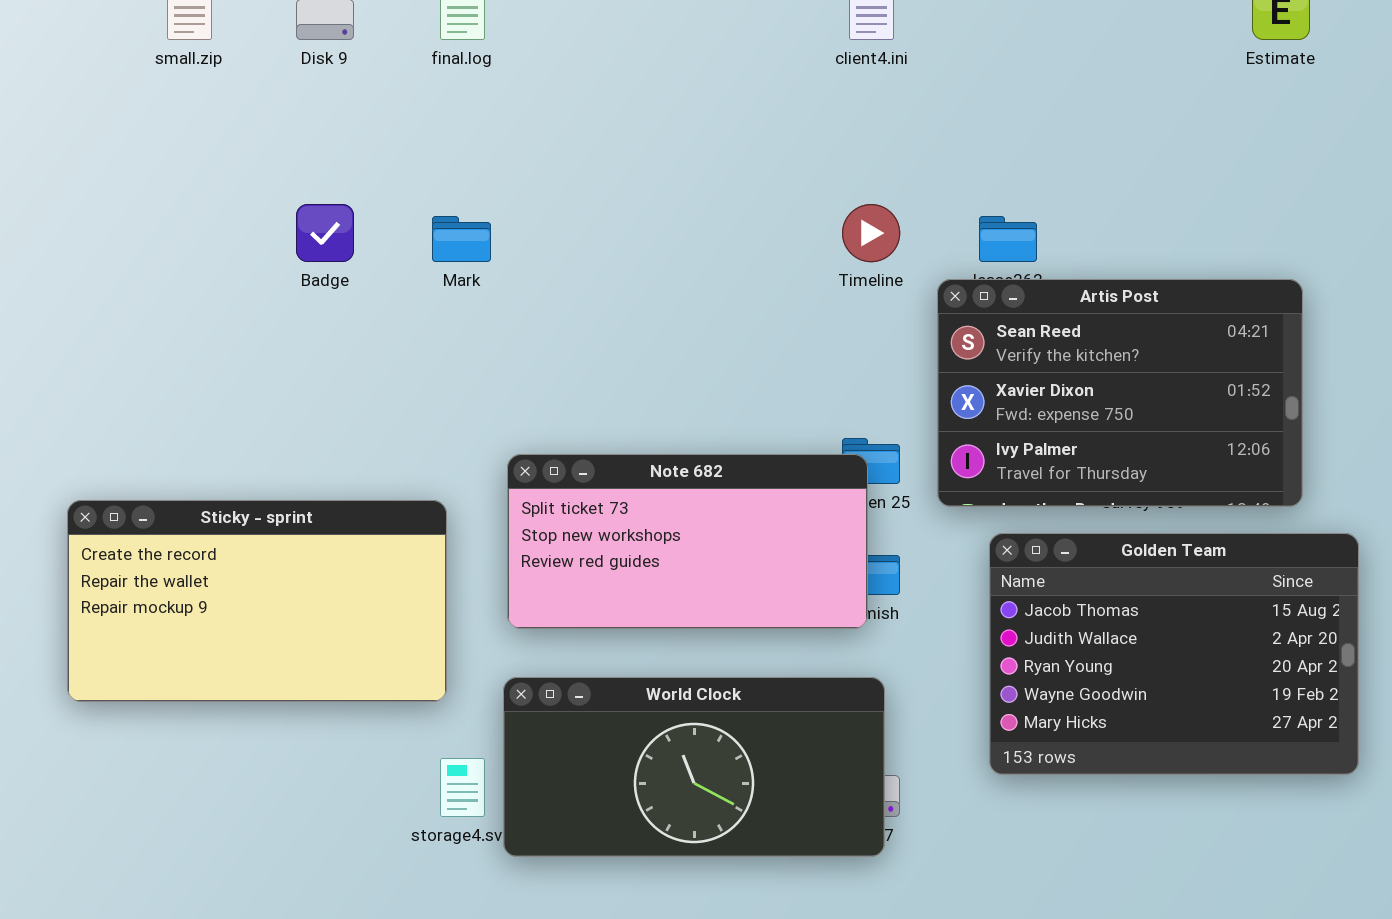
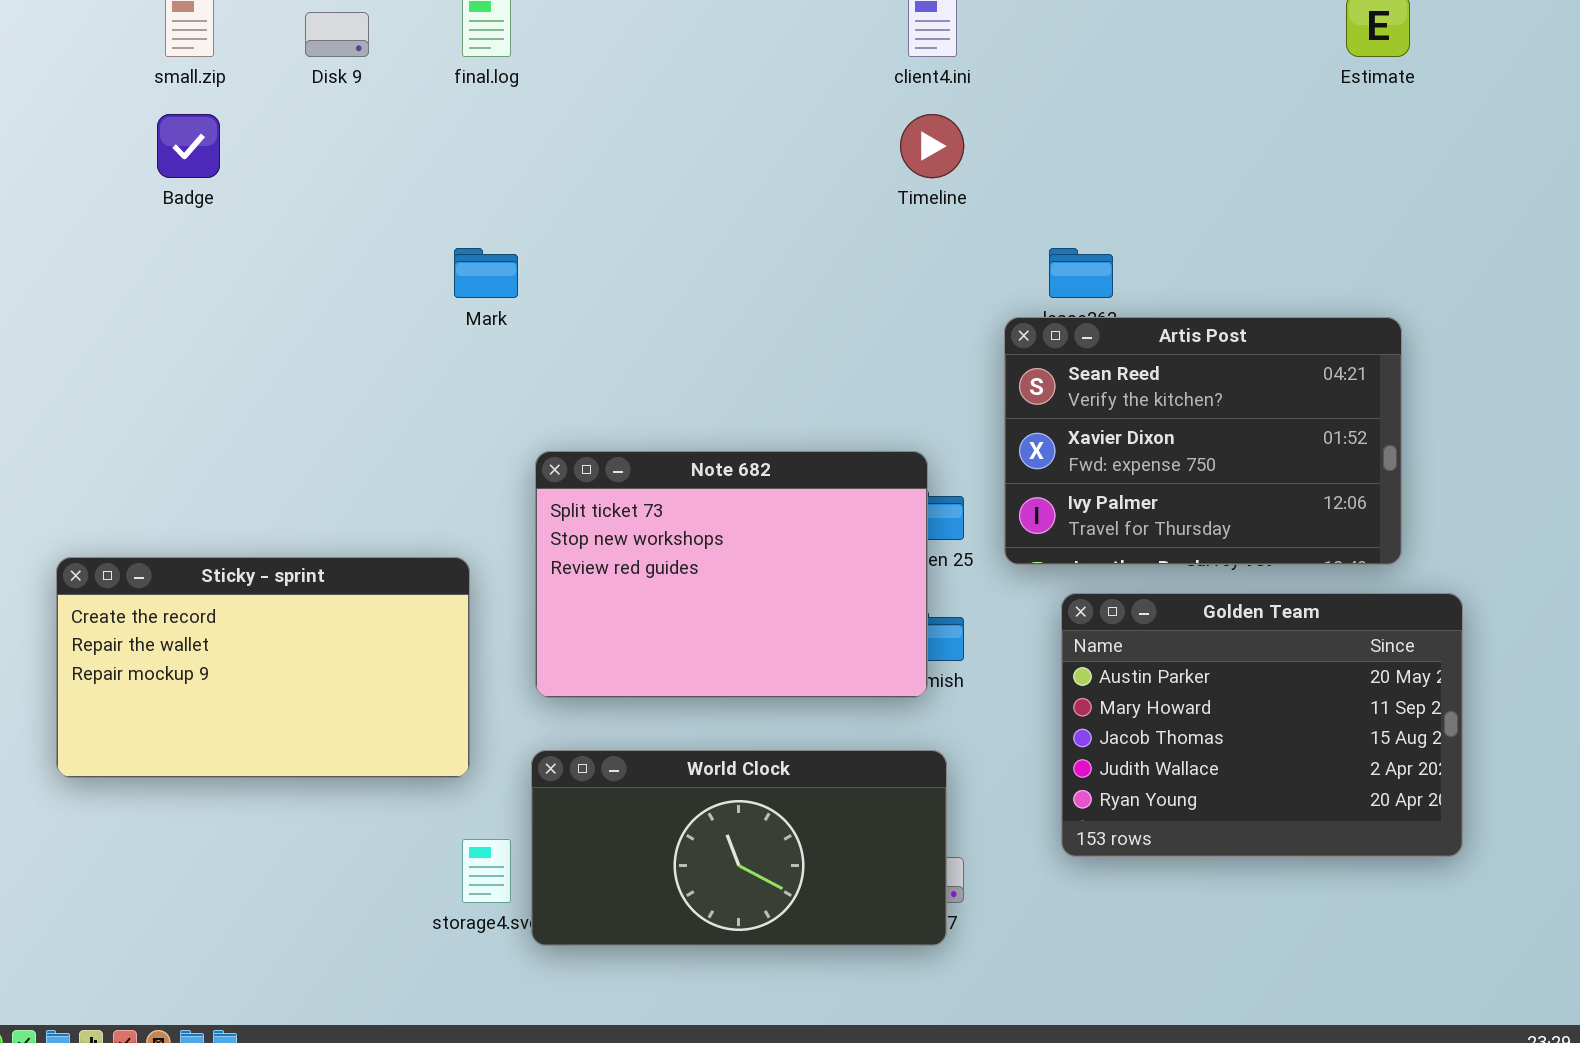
Badge: [296,204,354,262] -> [157,114,220,178], moved
Timeline: [842,204,900,262] -> [900,114,964,178], moved
Note 682: [507,454,868,629] -> [535,451,928,698], resized
Golden Team: [989,533,1359,775] -> [1061,593,1463,857], scrolled up 2 rows

